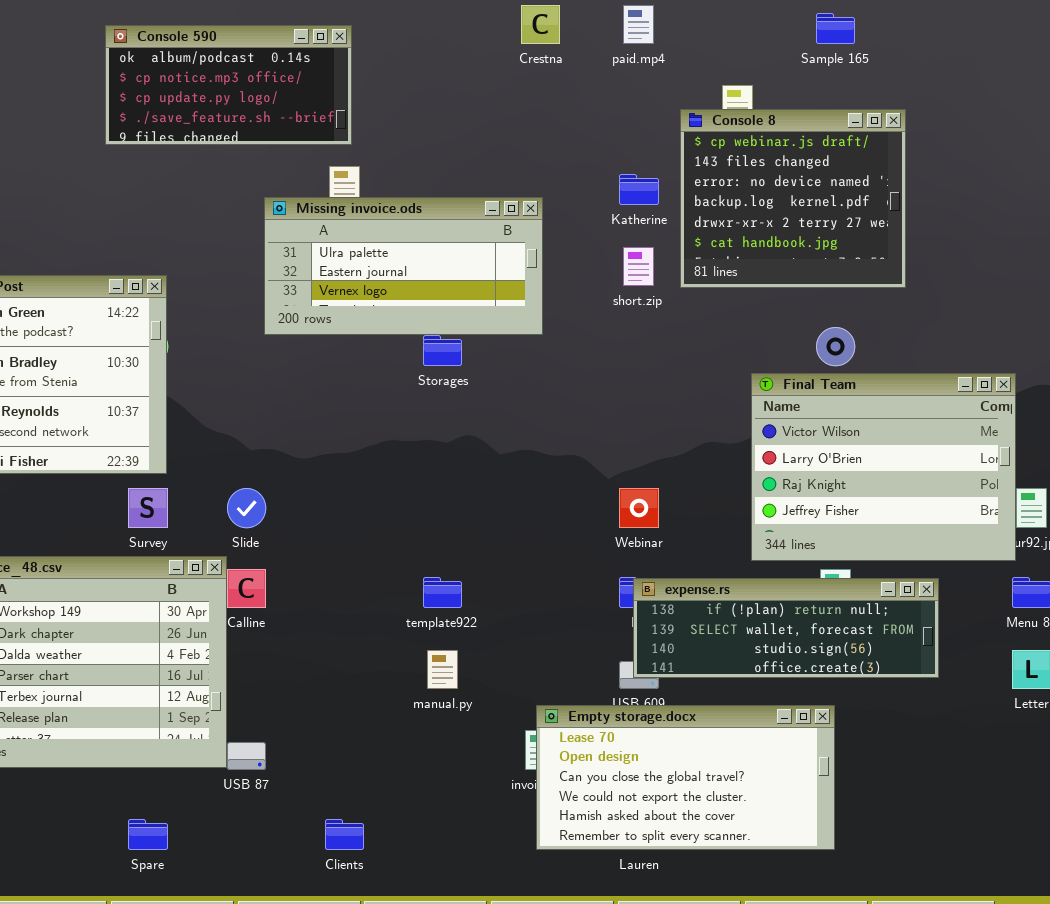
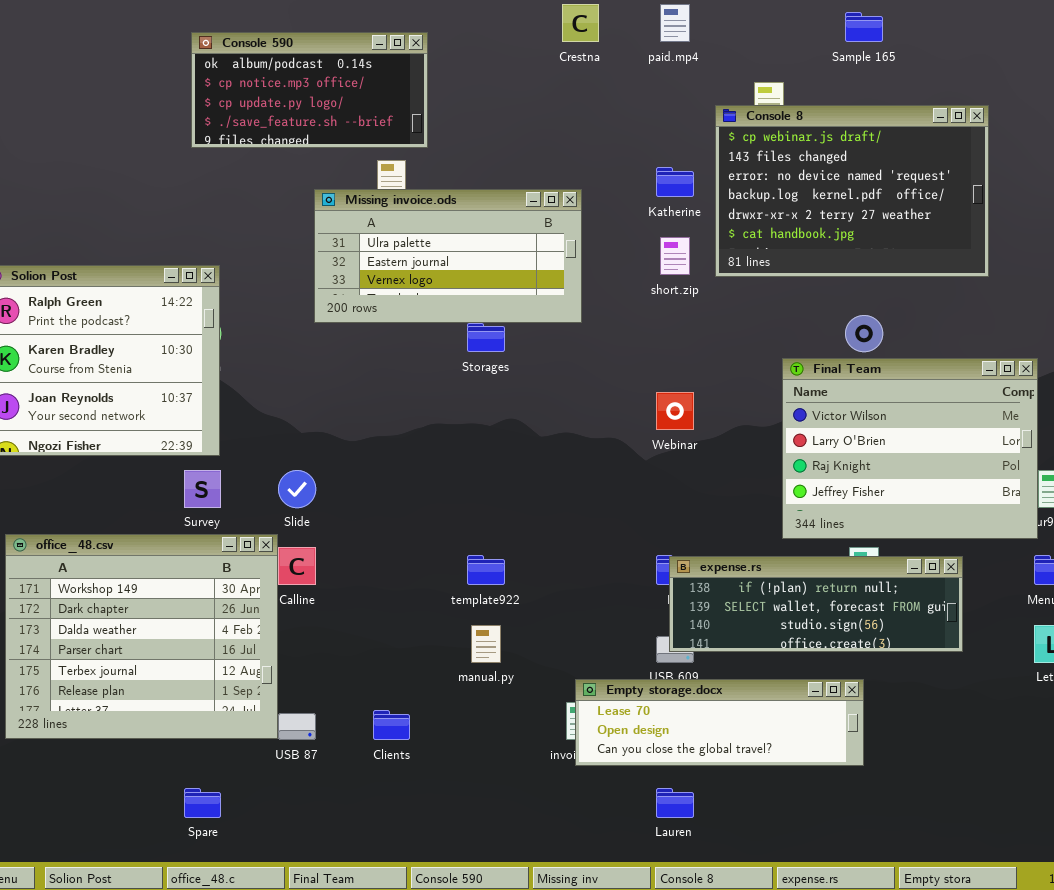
Console 590: [105,25,352,145] -> [191,32,428,148], moved
Console 8: [680,109,906,288] -> [715,105,989,277], resized
Webinar: [619,488,659,528] -> [656,392,694,430], moved
Empty storage.docx: [536,705,835,850] -> [575,679,864,766], resized
Clients: [325,819,364,850] -> [373,710,410,740], moved

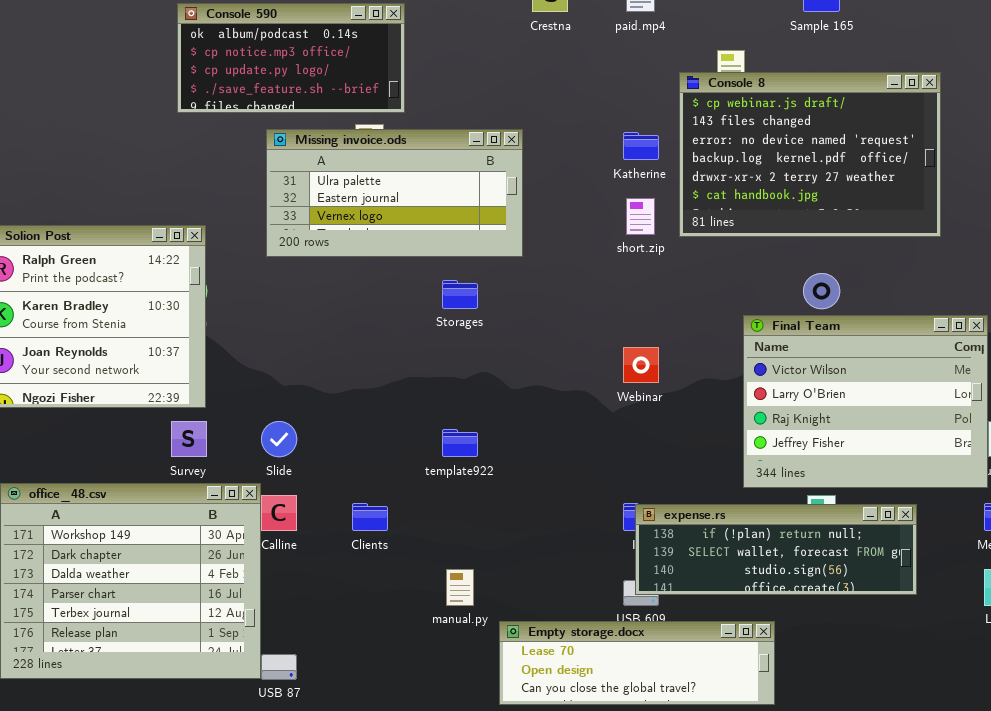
Missing invoice.ods: [314,189,582,323] -> [266,129,523,257], moved
template922: [467,555,505,585] -> [442,429,478,457], moved
Empty storage.docx: [575,679,864,766] -> [499,621,775,705], moved
Clients: [373,710,410,740] -> [352,503,388,531], moved

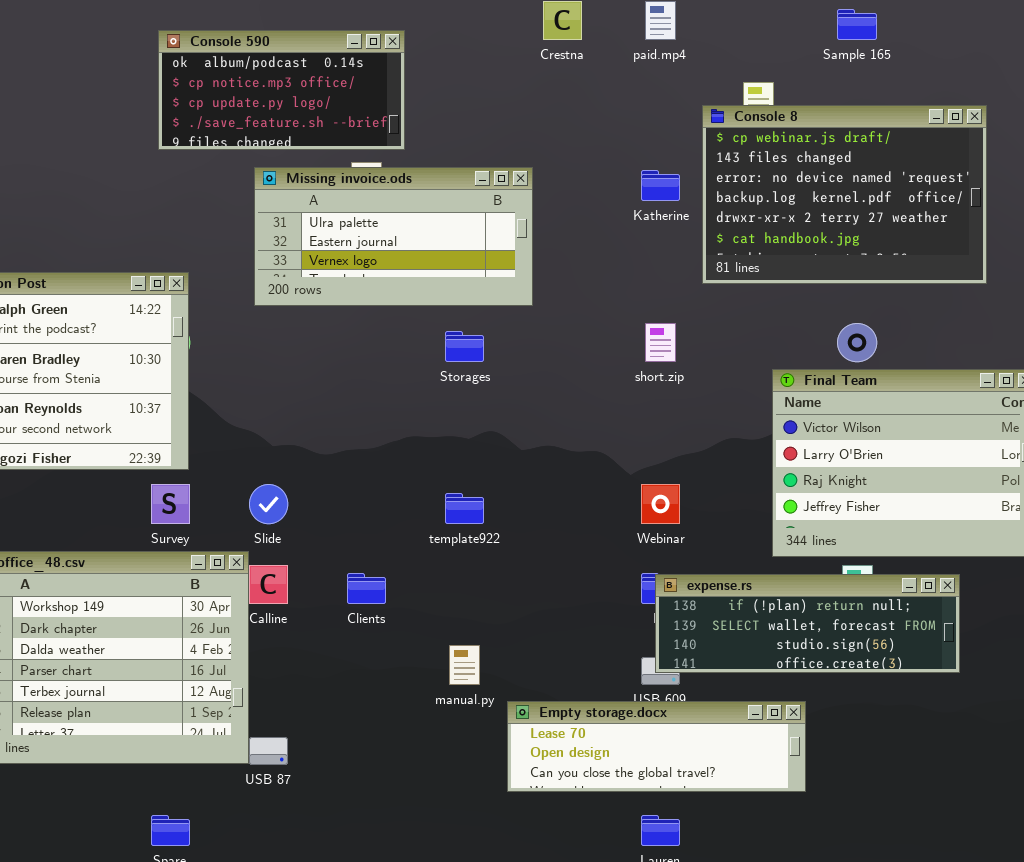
short.zip: [626,198,655,235] -> [645,323,676,362], moved
Webinar: [623,347,659,383] -> [641,484,680,524], moved

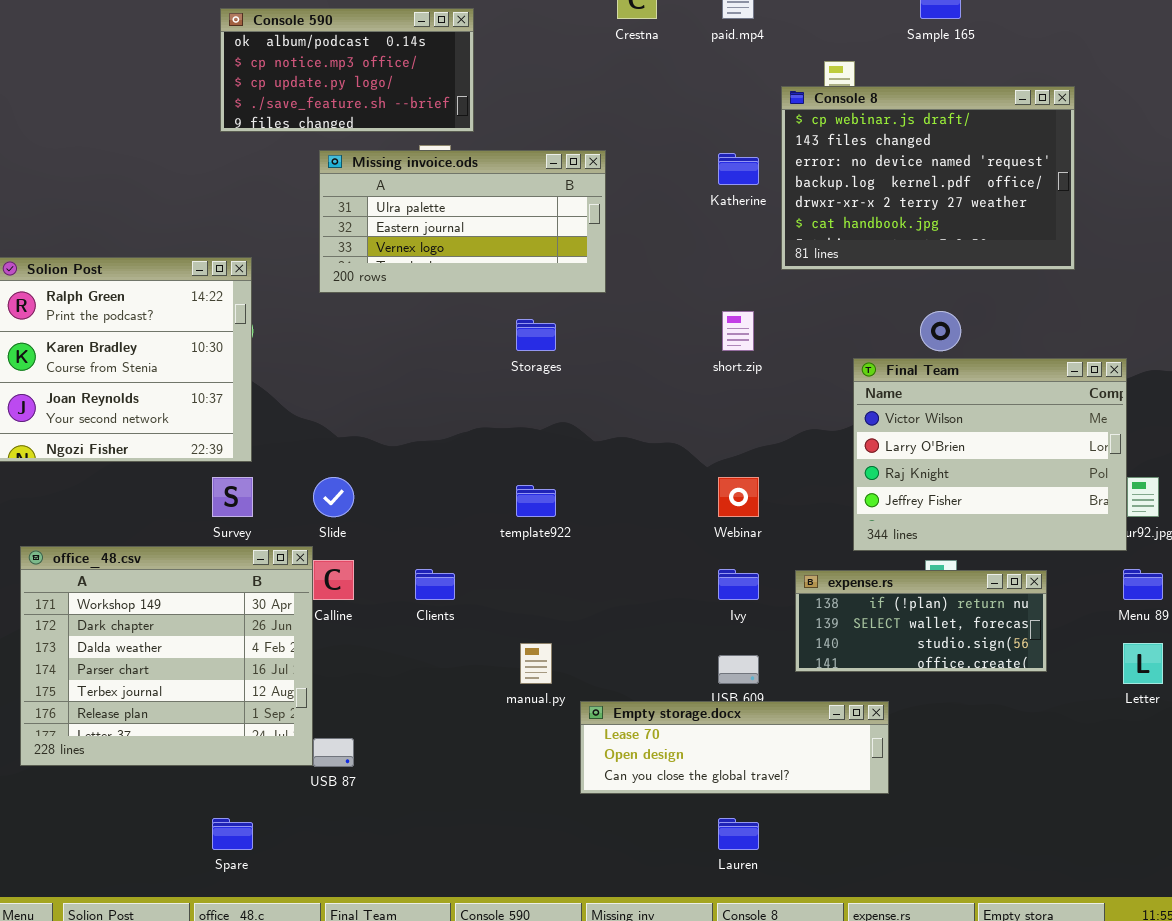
expense.rs: [655,574,960,673] -> [795,570,1047,672], resized

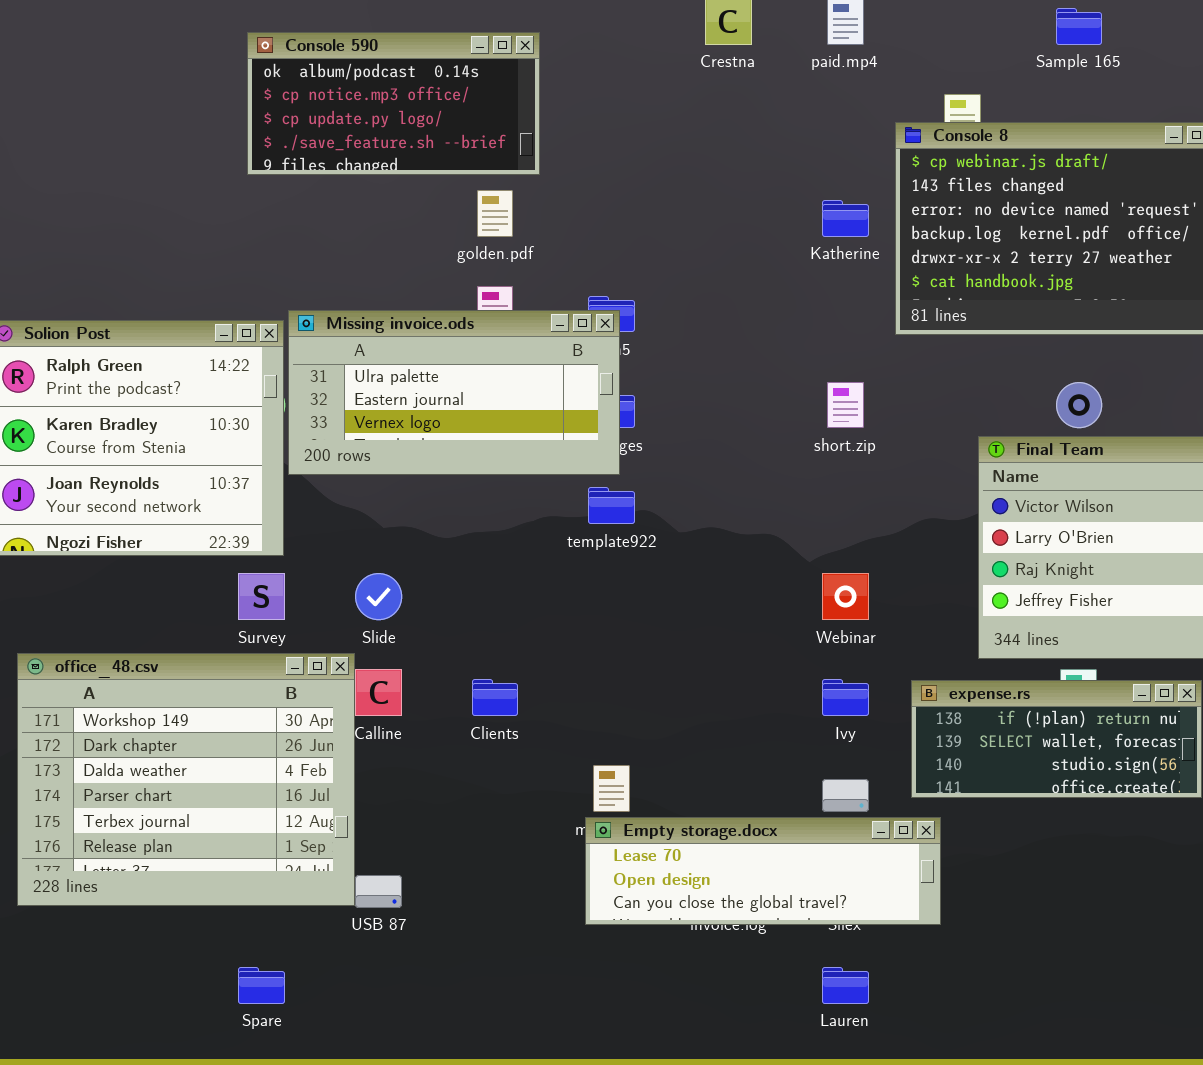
Missing invoice.ods: [319,150,606,293] -> [288,310,620,475], moved
template922: [516,485,556,517] -> [588,487,635,524], moved
Empty storage.docx: [580,701,889,794] -> [585,817,941,925], moved

